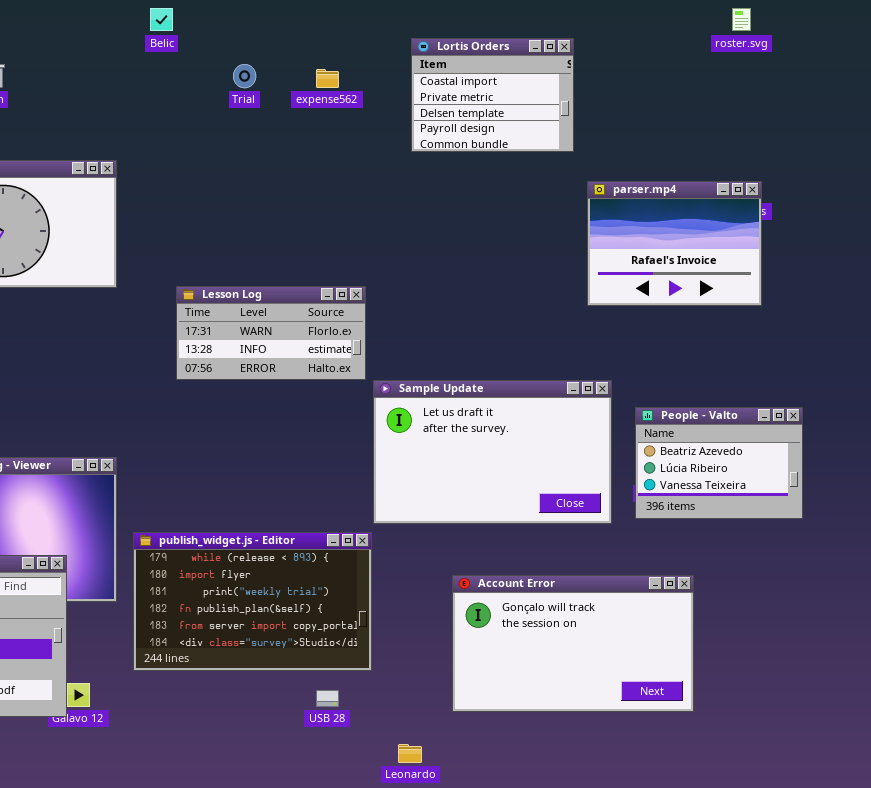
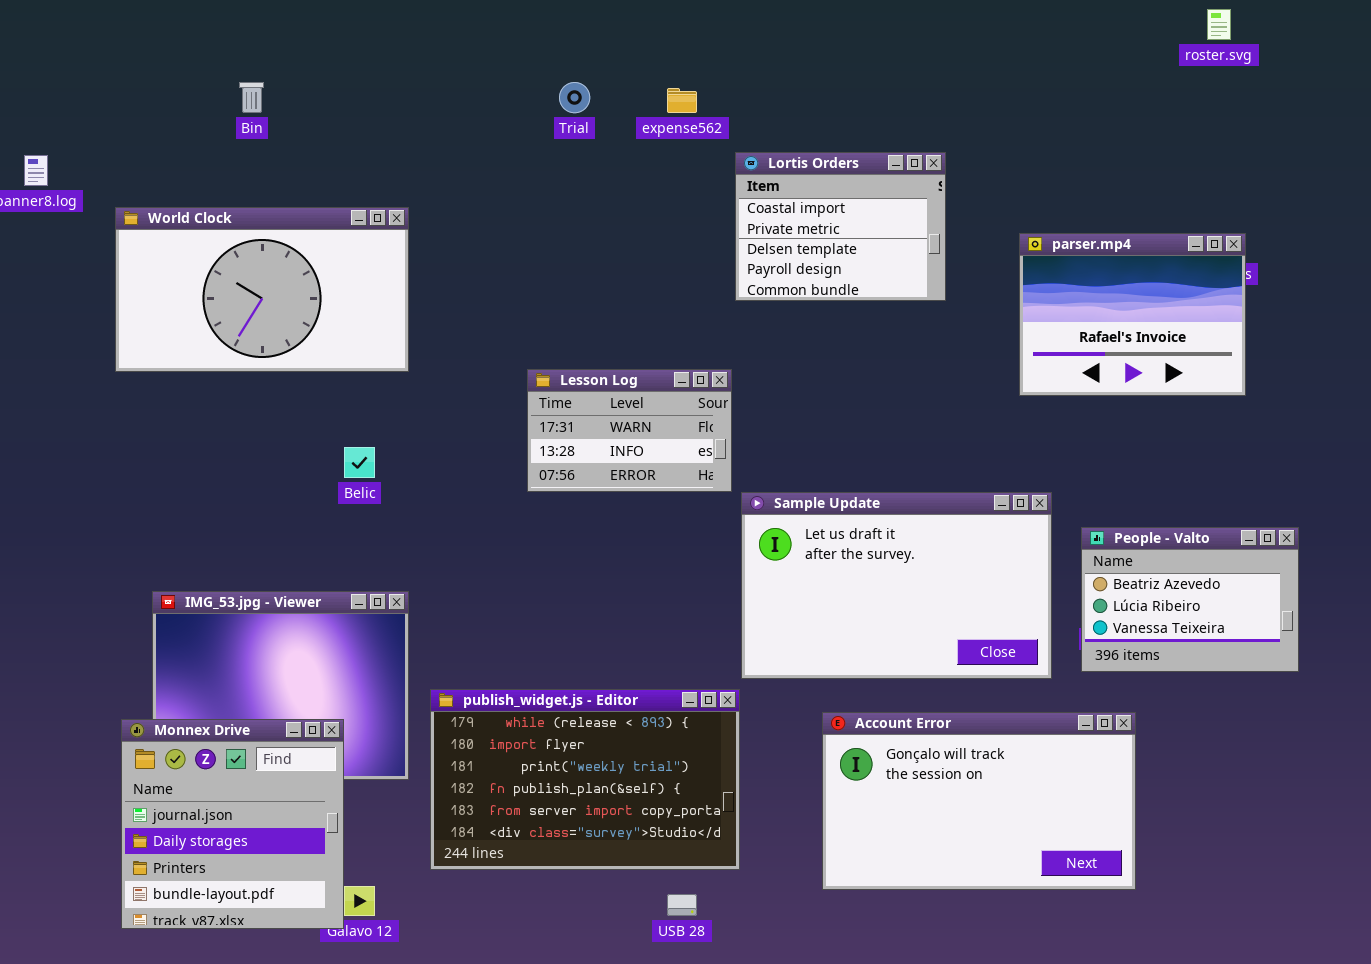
Belic: [150,8,173,31] -> [344,447,375,478], moved
Lortis Orders: [411,38,574,152] -> [735,152,946,301], moved
Lesson Log: [176,286,366,380] -> [527,369,732,492], resized
Account Error: [452,575,694,712] -> [822,712,1136,890], moved

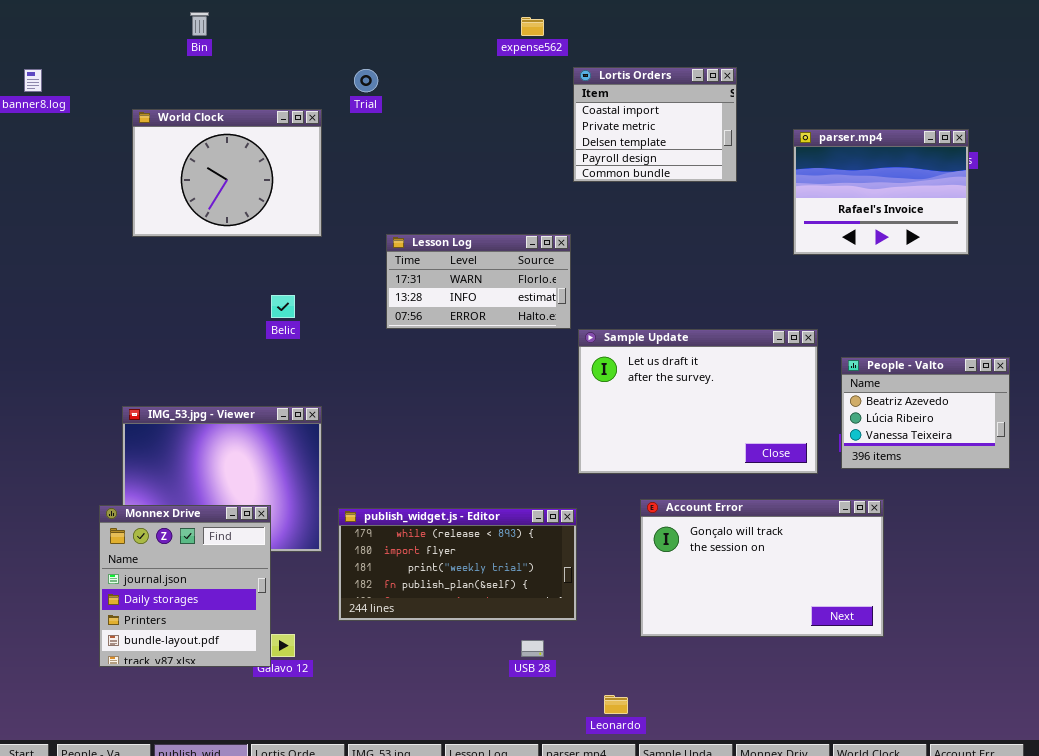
Trial: [559,82,590,113] -> [354,69,378,92], moved
World Clock: [115,207,409,372] -> [132,109,322,237], resized
Lesson Log: [527,369,732,492] -> [386,234,571,329], resized
publish_widget.js - Editor: [430,689,740,870] -> [338,508,577,621], resized

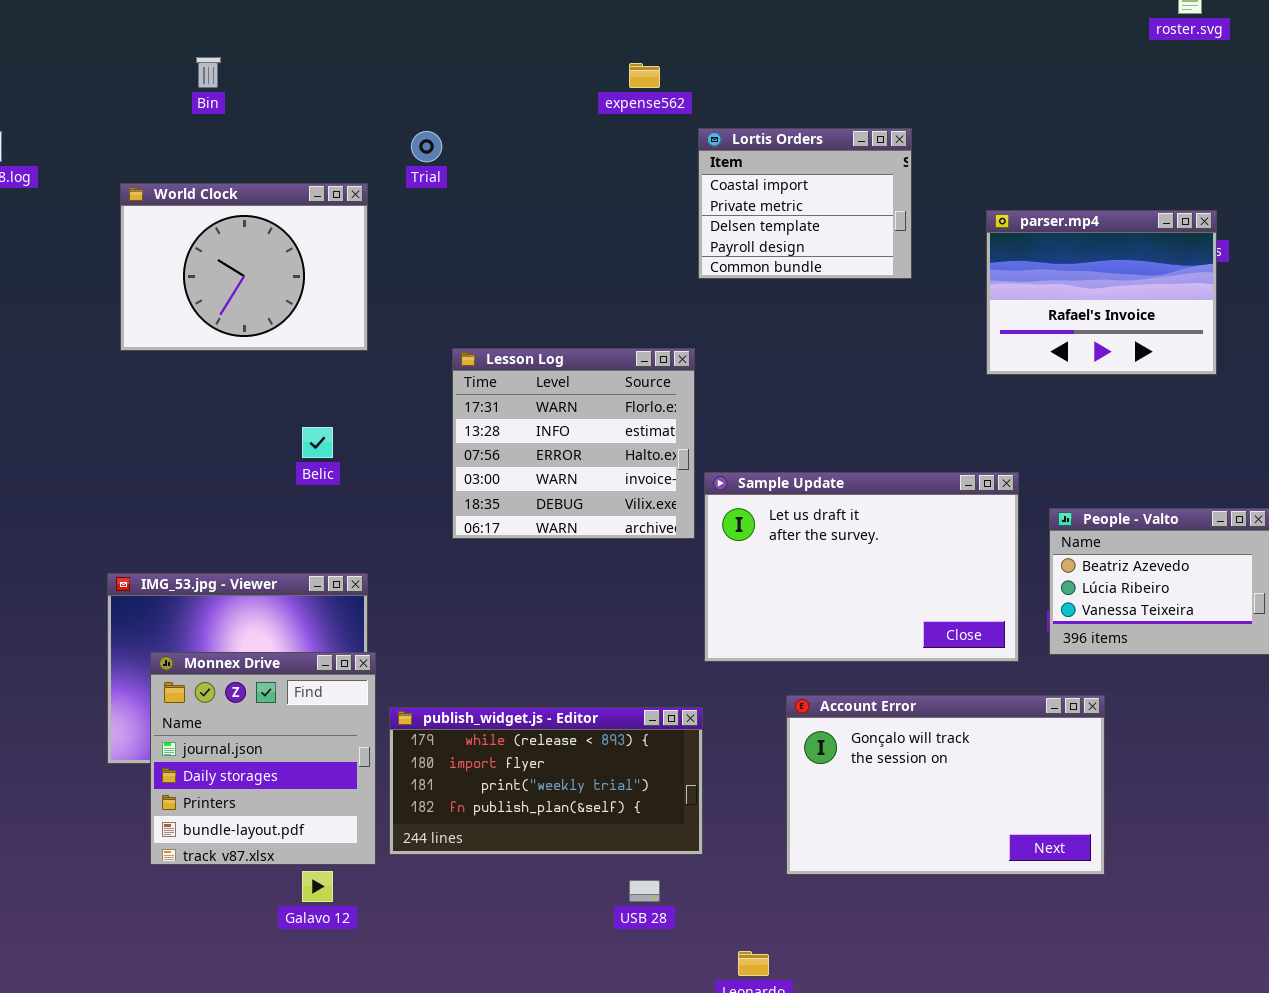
Lesson Log: [386,234,571,329] -> [452,348,695,539], resized
Monnex Drive: [99,505,271,667] -> [150,652,376,865], moved

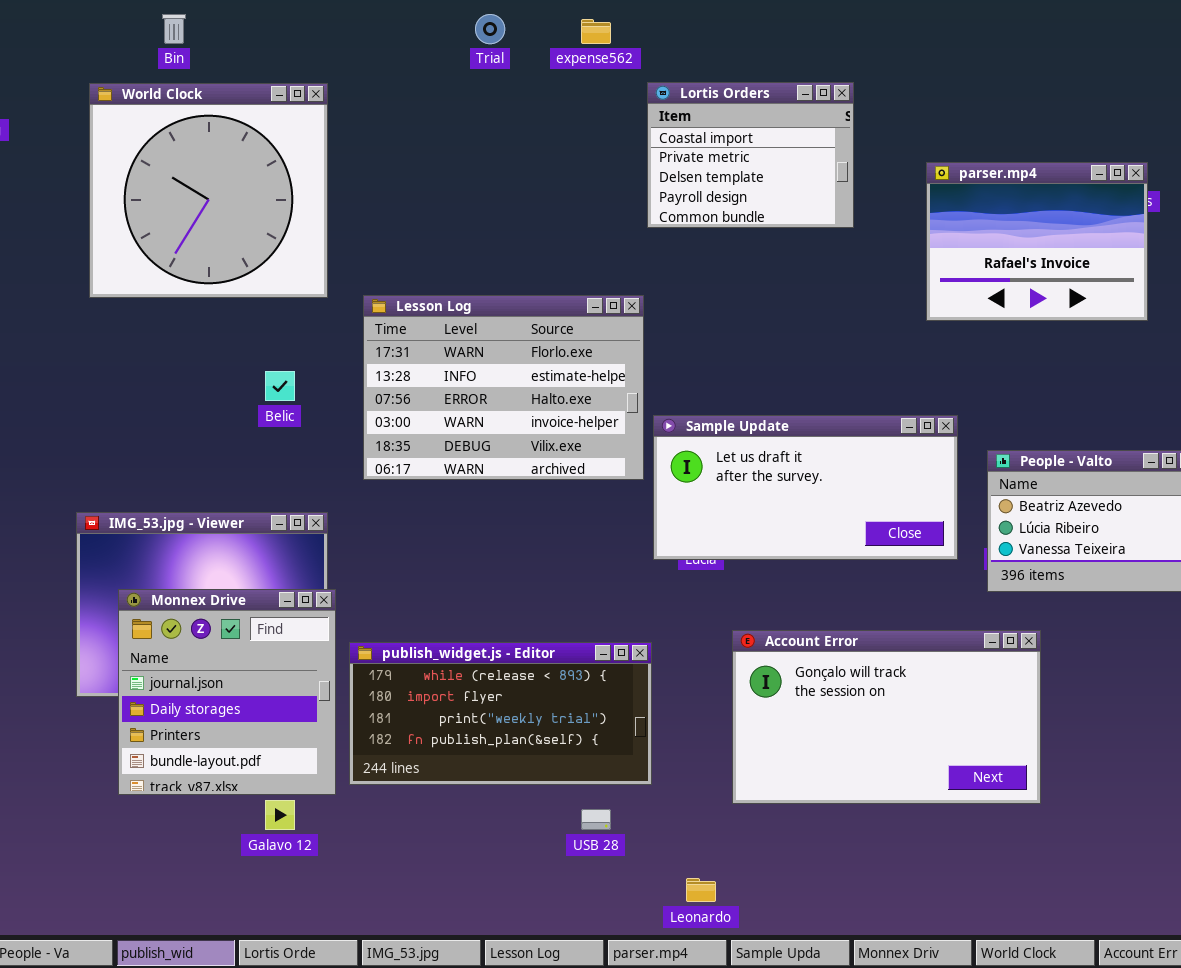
Trial: [411,131,442,162] -> [475,14,505,44], moved
World Clock: [120,183,368,351] -> [89,83,328,298], resized
Lesson Log: [452,348,695,539] -> [363,295,644,480], resized
Sample Update: [704,472,1019,662] -> [653,415,958,560], resized

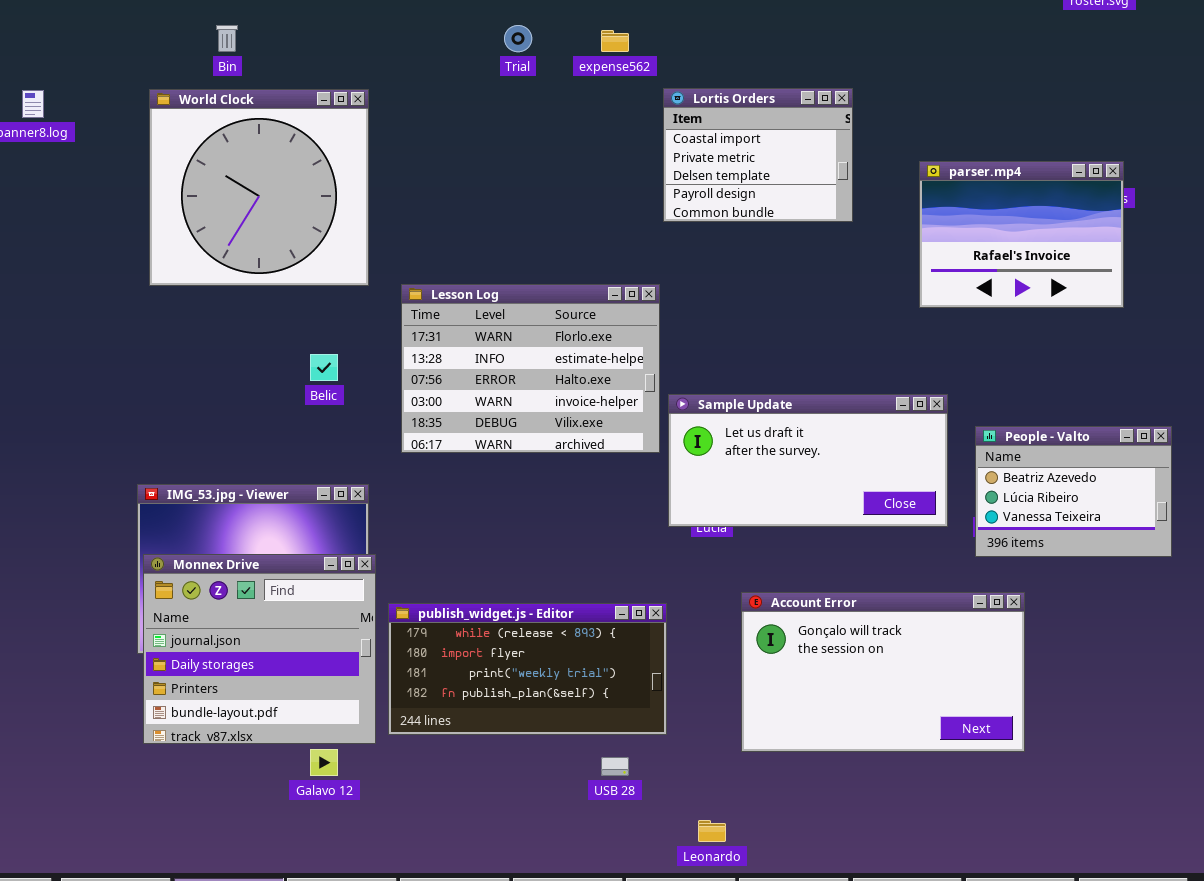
Monnex Drive: [118,589,336,795] -> [143,554,376,744], resized

